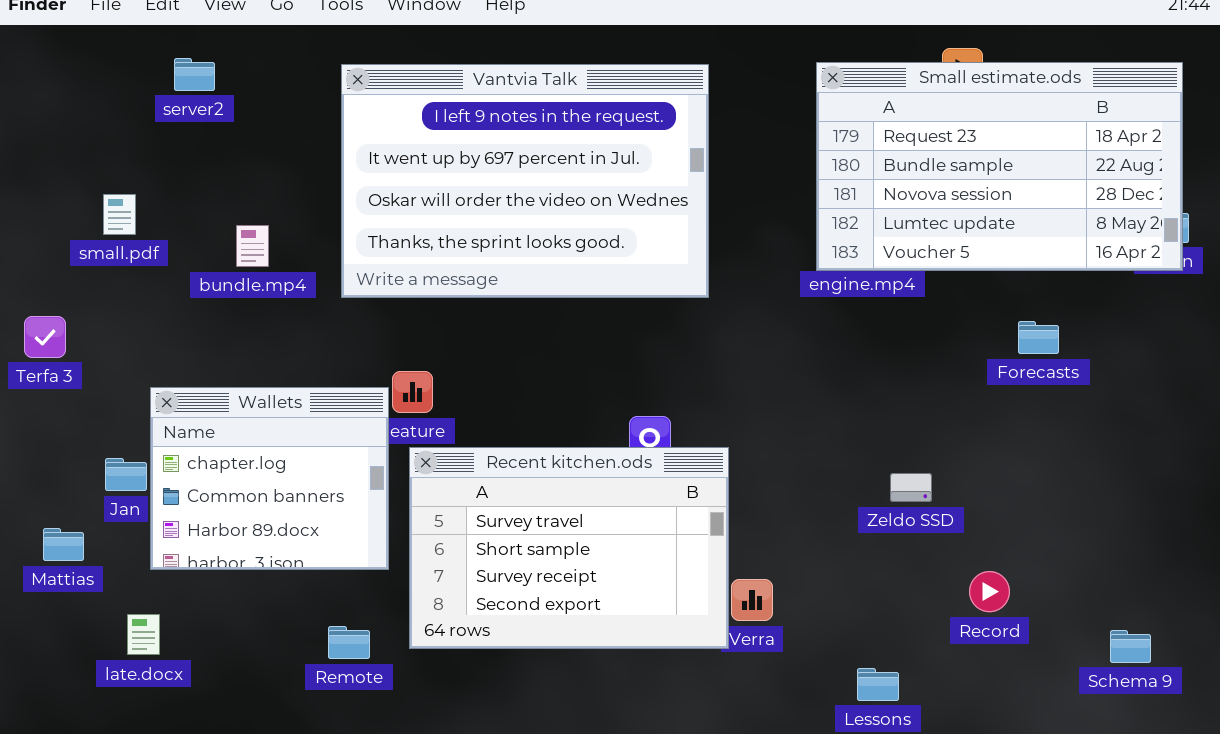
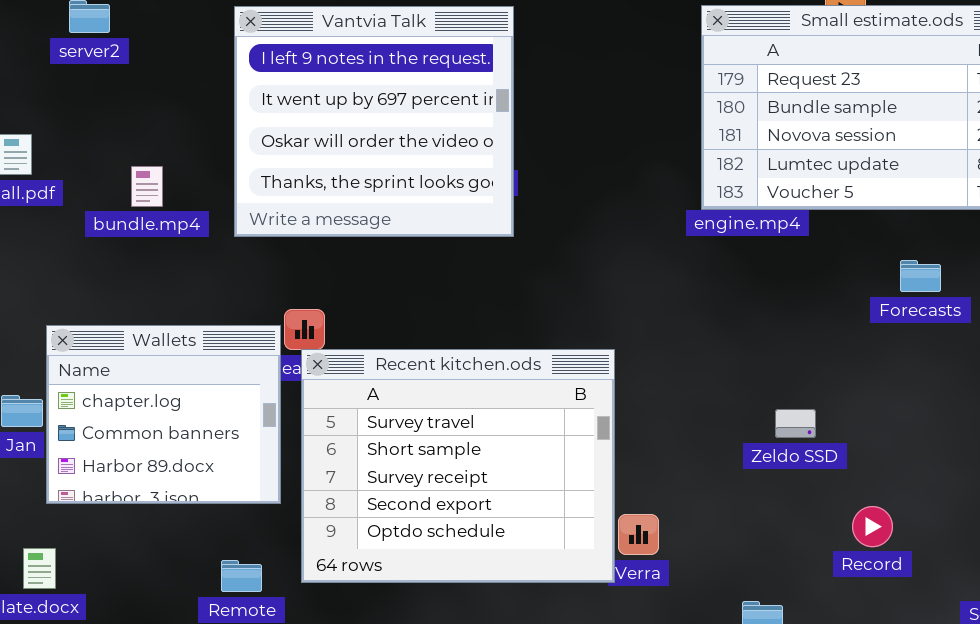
Vantvia Talk: [341,64,709,298] -> [234,6,514,237], resized
Recent kitchen.ods: [409,447,729,649] -> [301,349,615,583], resized

